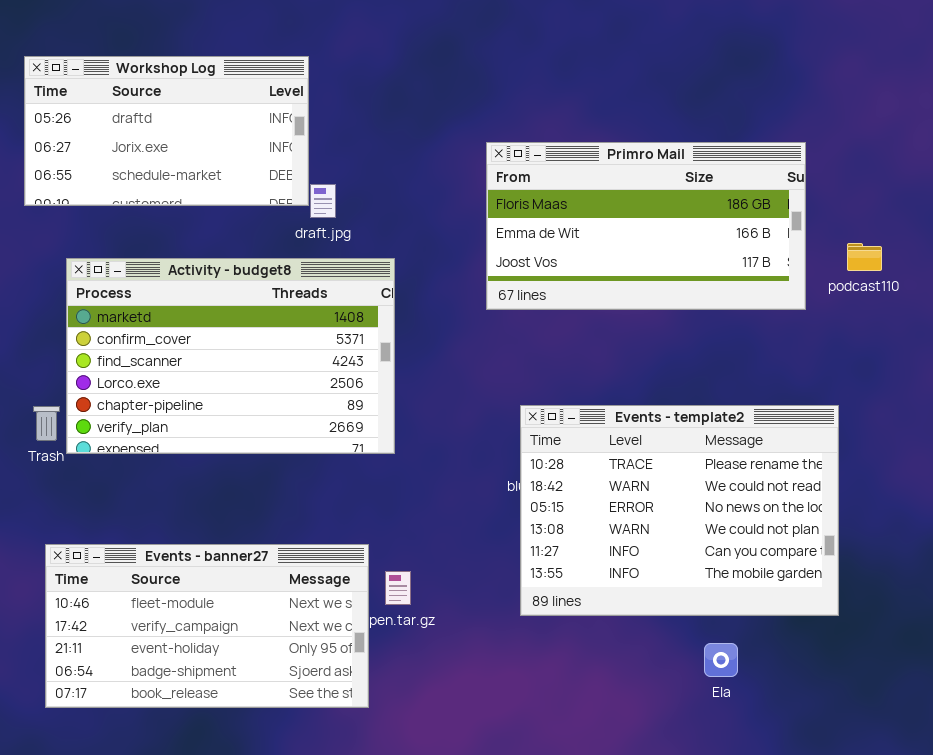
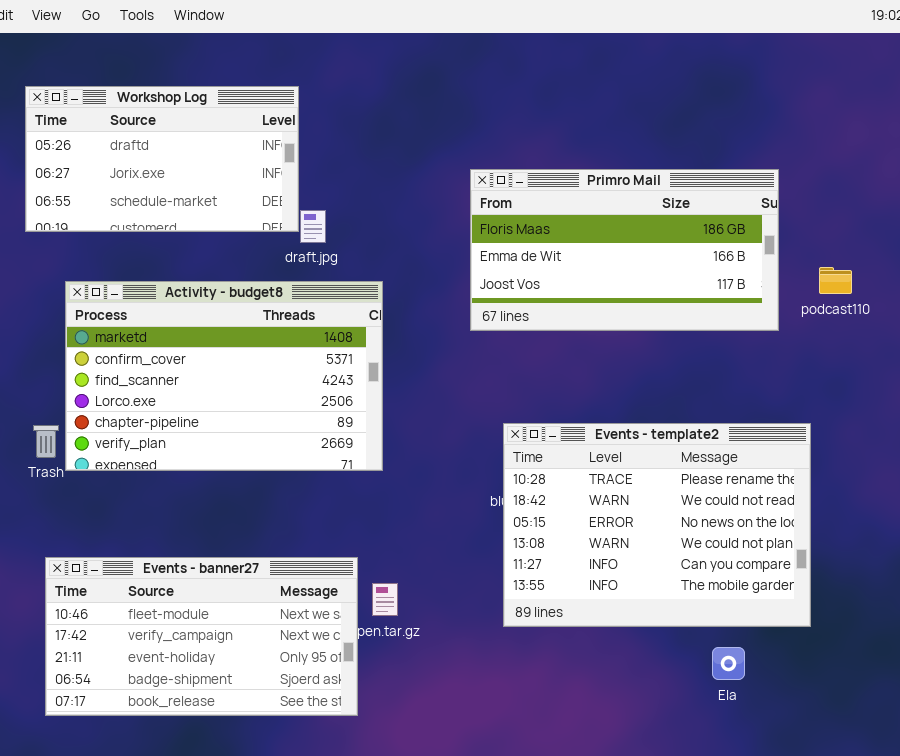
Ela: [704,643,738,677] -> [712,647,745,680], moved

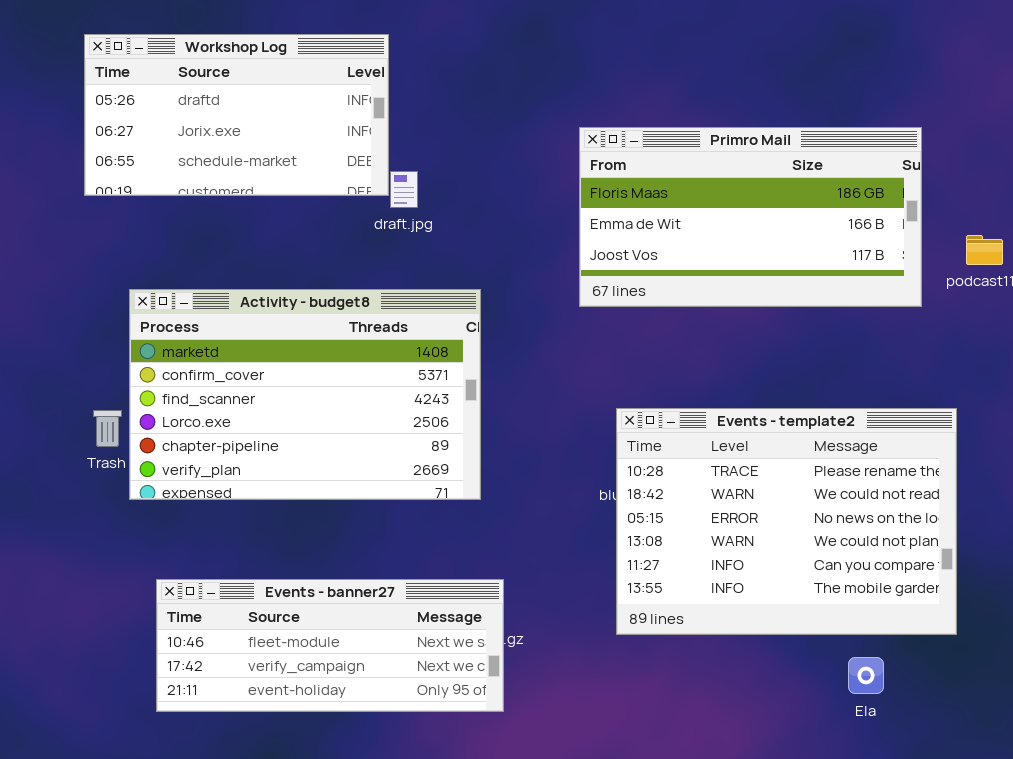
Activity - budget8: [65,281,383,471] -> [129,289,481,500], moved
Events - banner27: [45,557,358,716] -> [156,579,504,712], moved, resized

